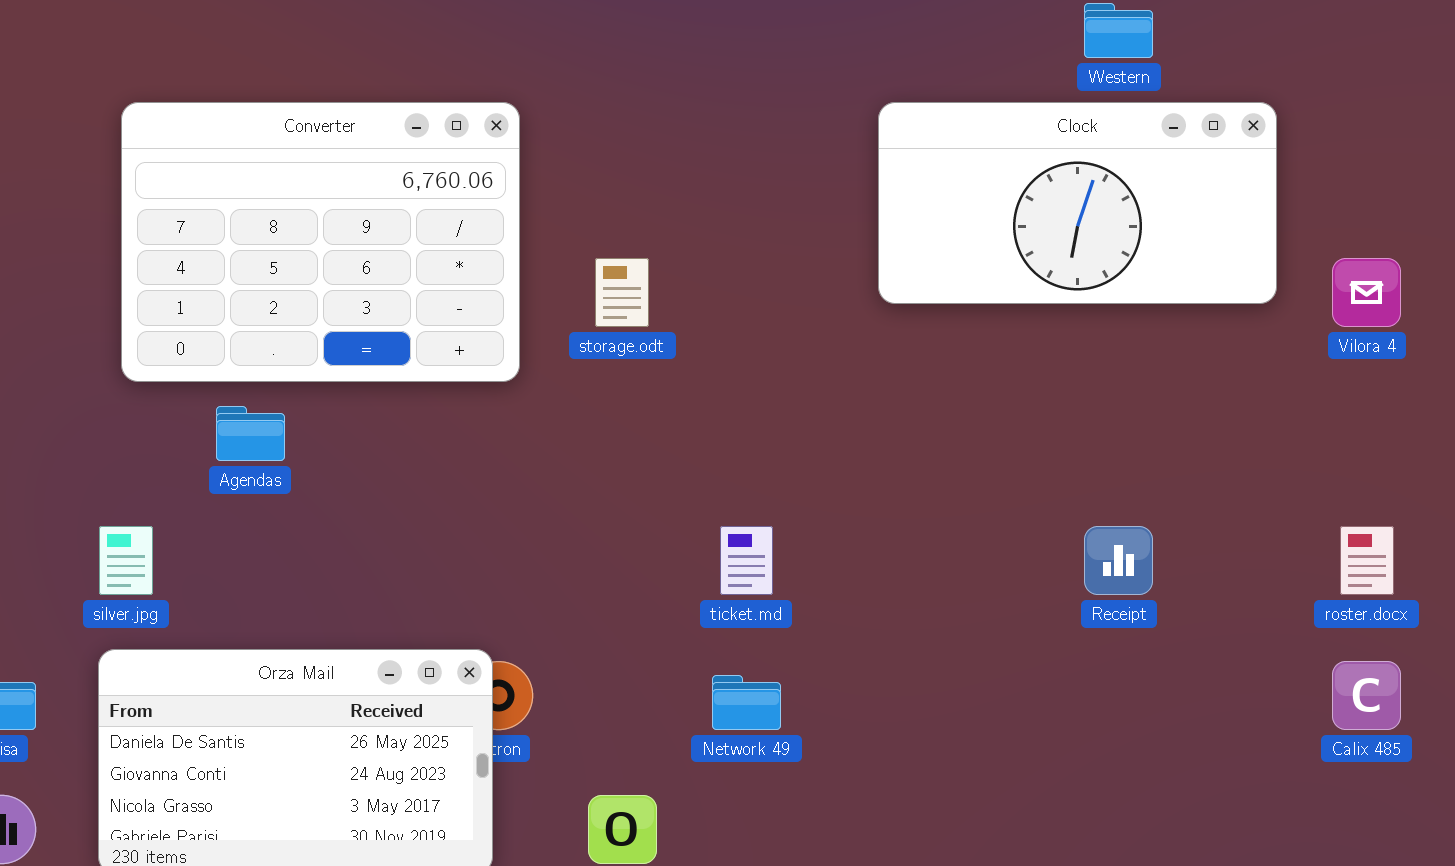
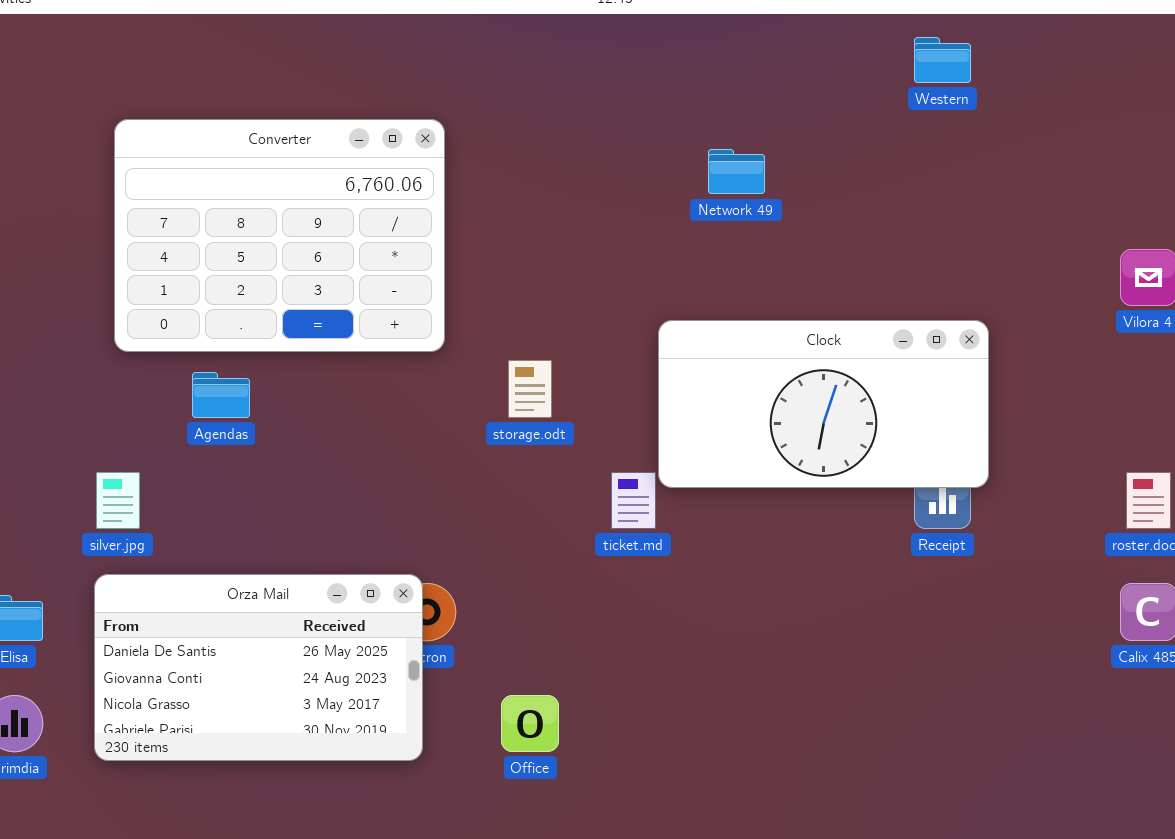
Clock: [878,102,1277,304] -> [658,320,989,488], moved
storage.odt: [595,258,649,327] -> [508,360,552,418], moved
Network 49: [712,675,781,730] -> [708,149,765,194], moved

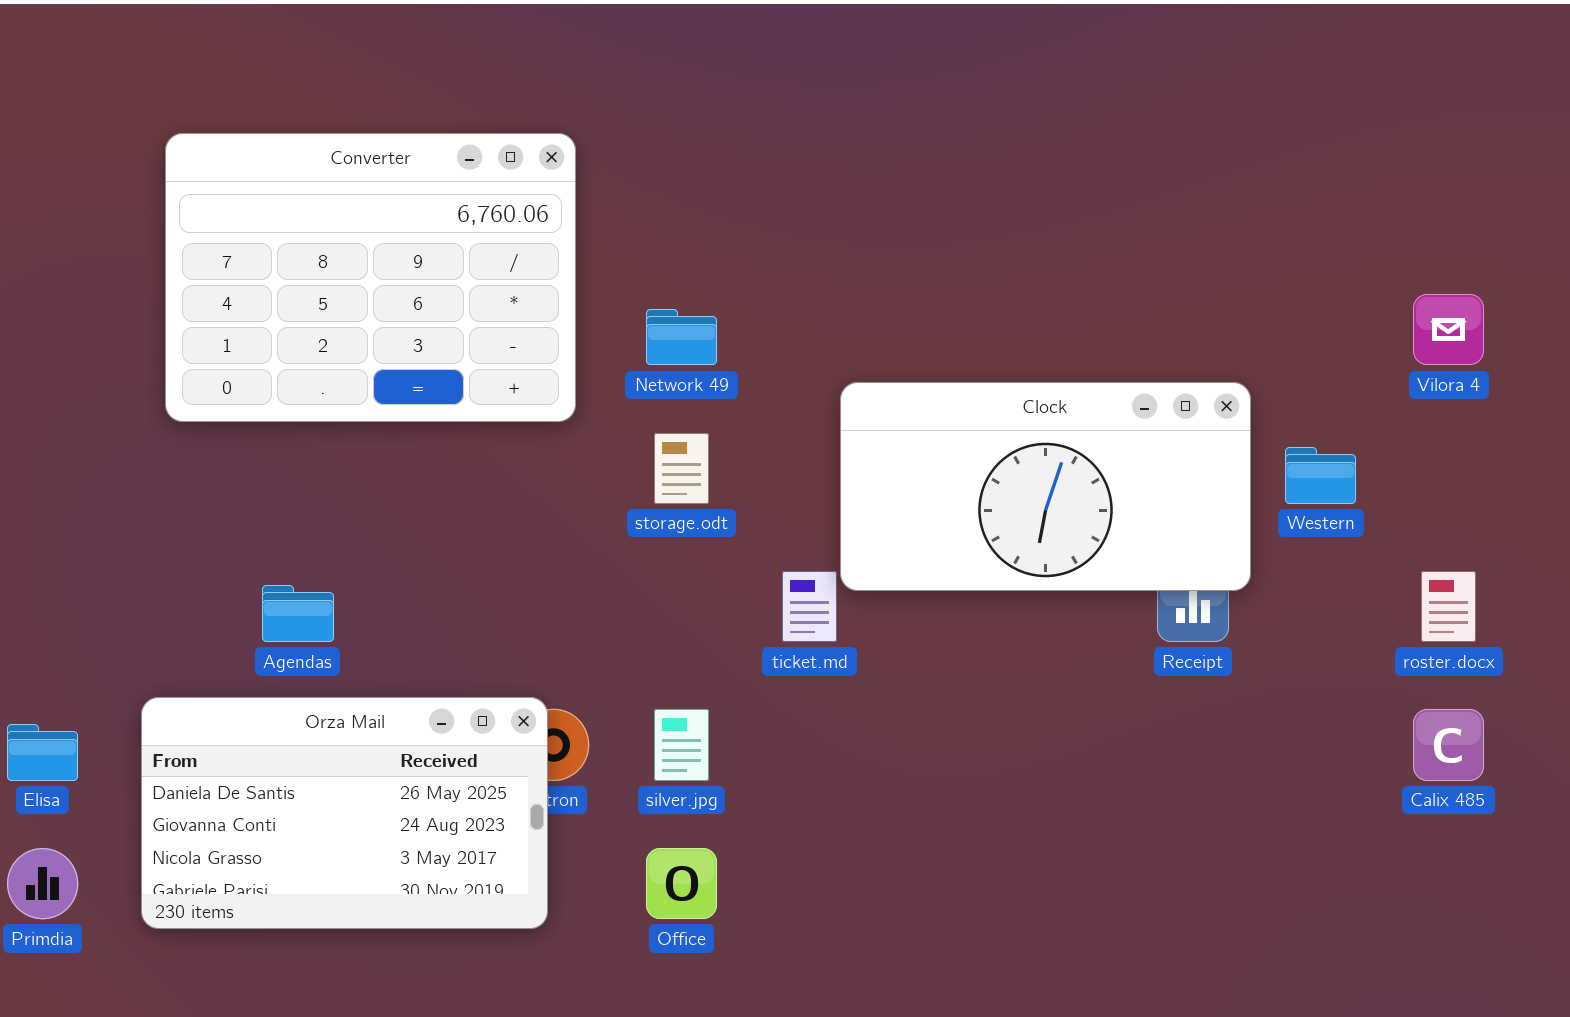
Western: [914,37,971,83] -> [1285,447,1356,504], moved
Network 49: [708,149,765,194] -> [646,309,717,365], moved
Agendas: [192,372,250,418] -> [262,585,334,642], moved
silver.jpg: [96,472,140,529] -> [654,709,709,781], moved

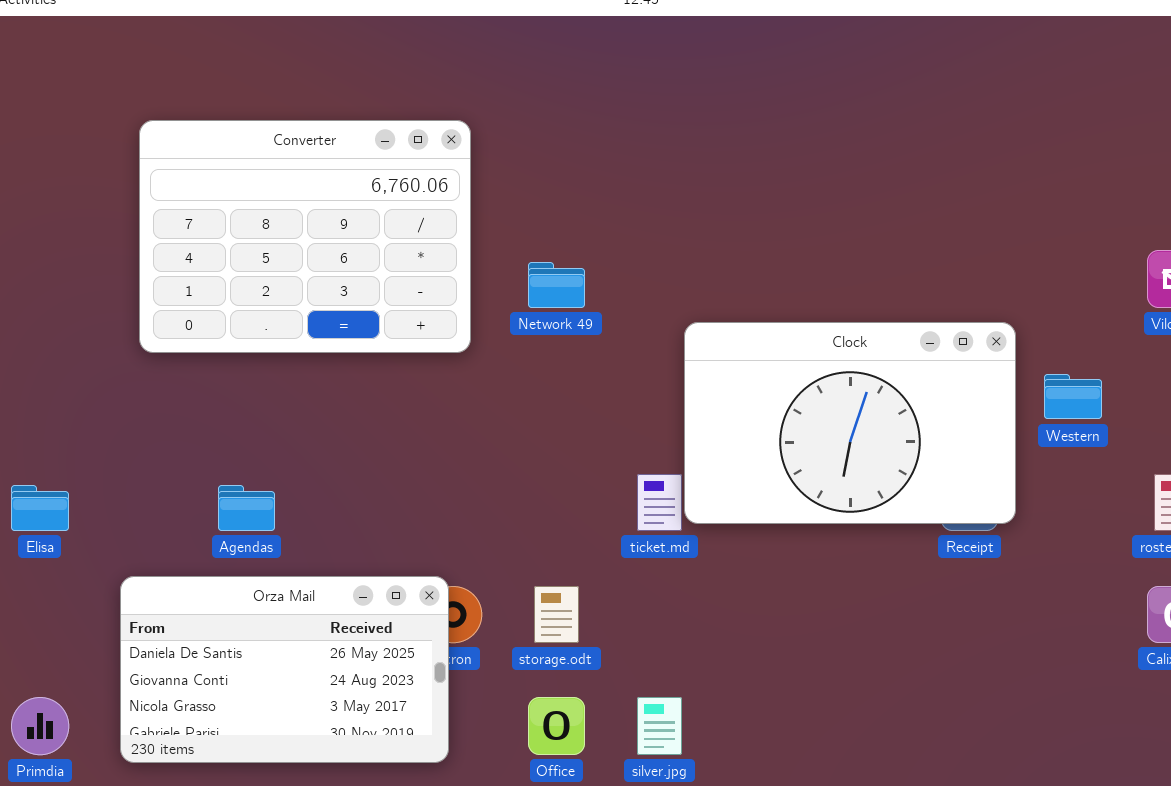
Clock: [840,382,1251,591] -> [684,322,1016,524], resized
storage.odt: [654,433,709,504] -> [534,586,579,643], moved
silver.jpg: [654,709,709,781] -> [637,697,682,755], moved
Elisa: [7,724,78,781] -> [11,485,69,531], moved

